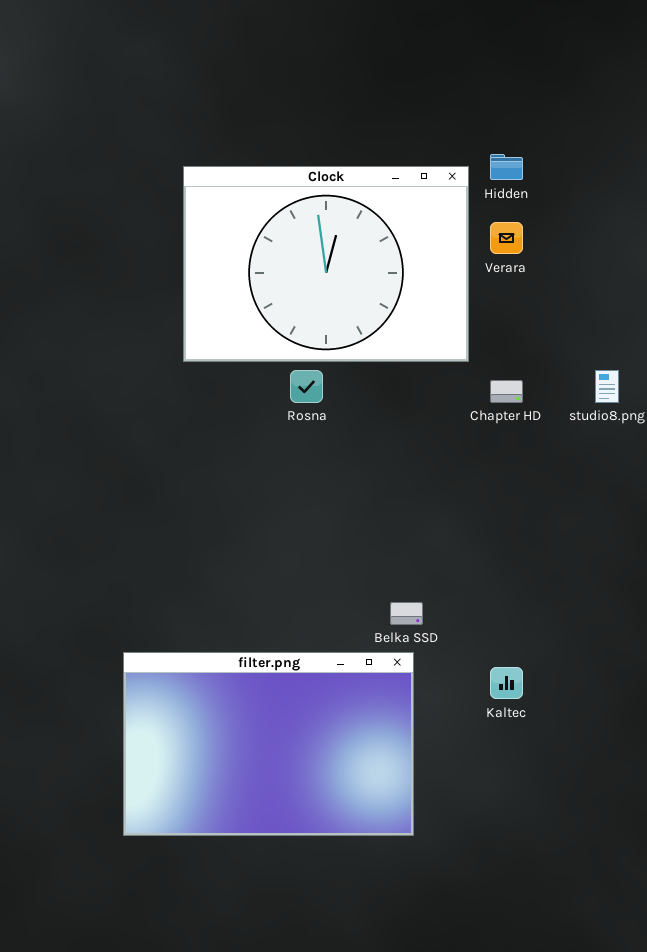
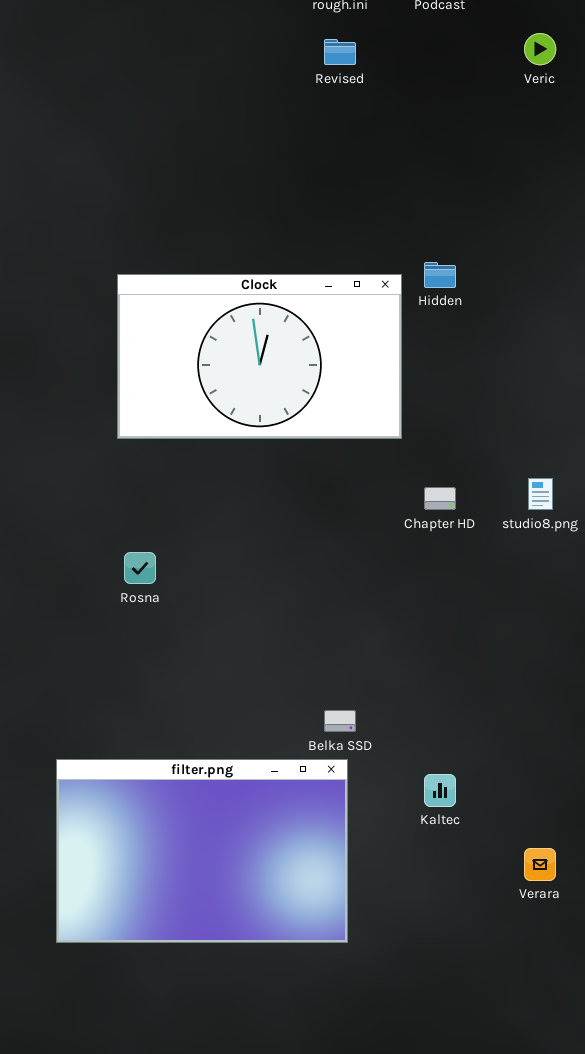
Clock: [183,166,469,362] -> [117,274,402,439], resized
Verara: [490,222,523,254] -> [524,848,556,881], moved
Rosna: [290,370,323,403] -> [124,552,156,584], moved

